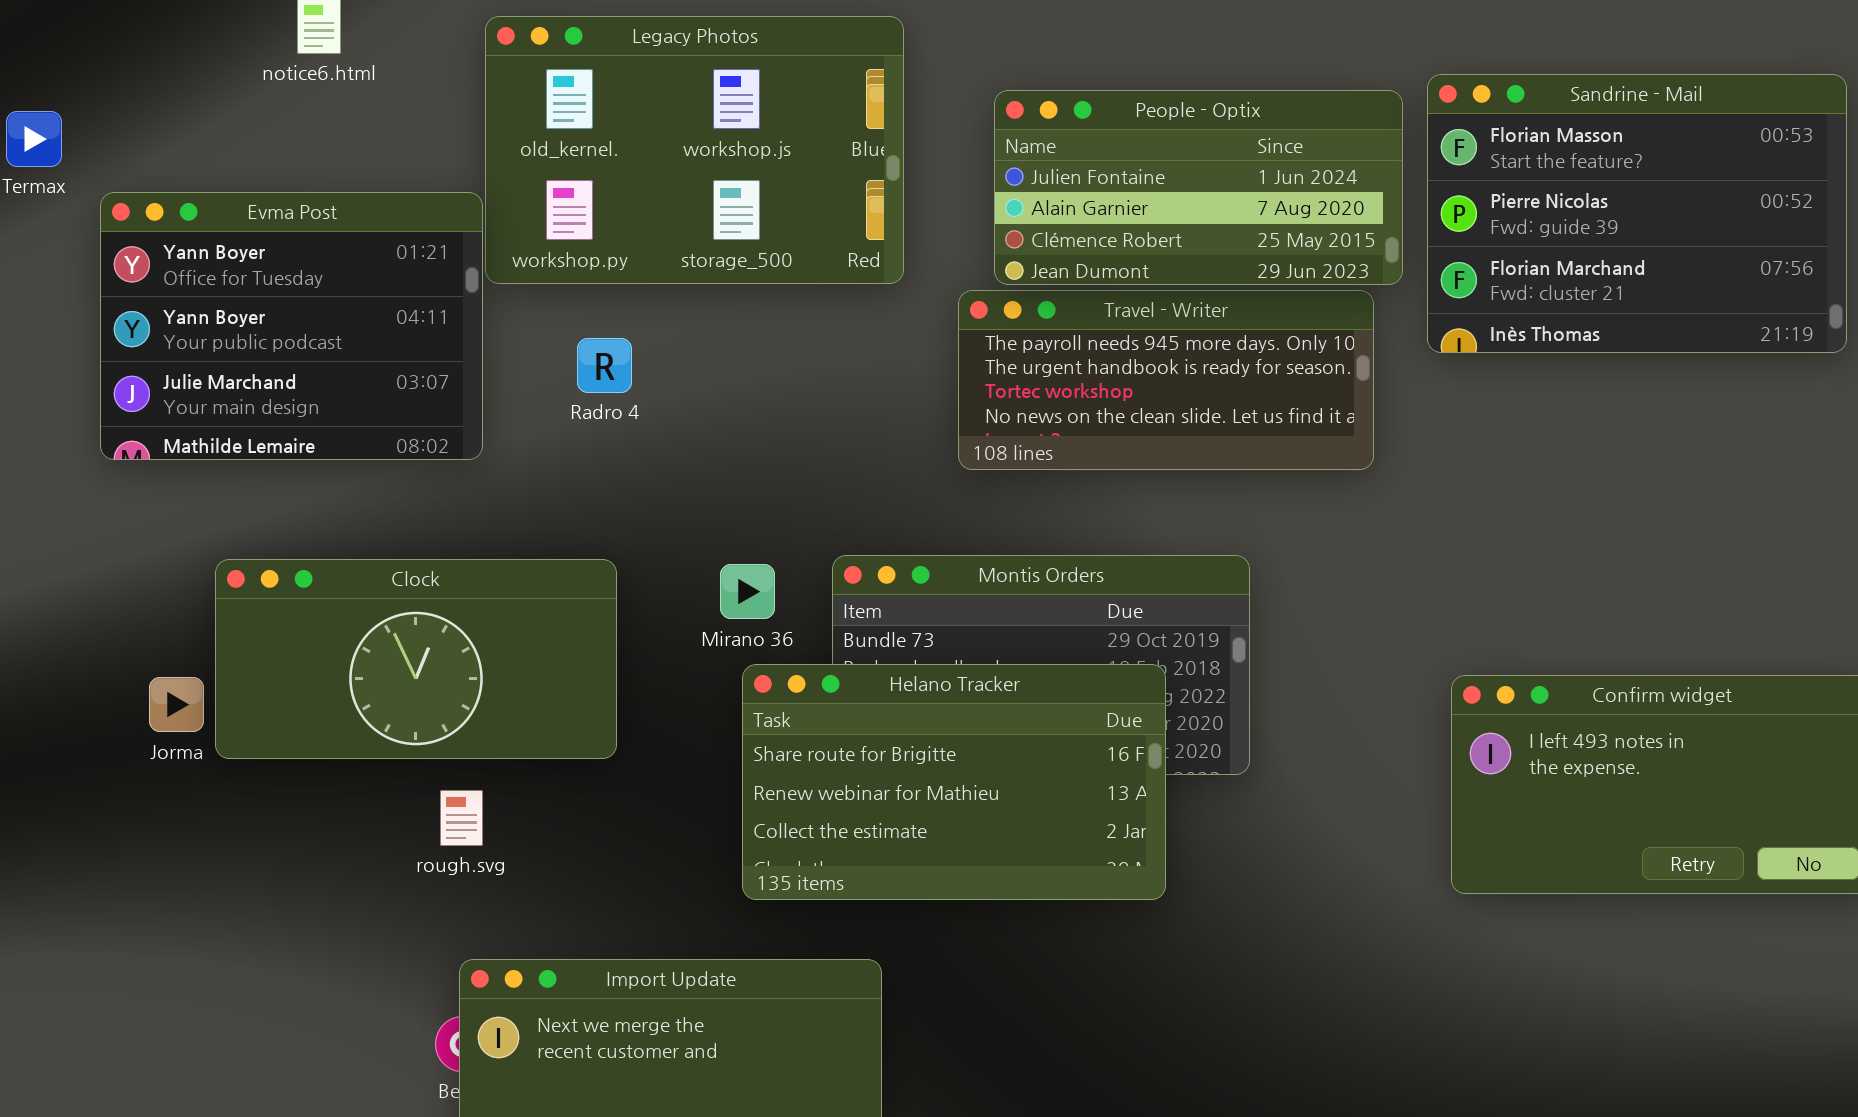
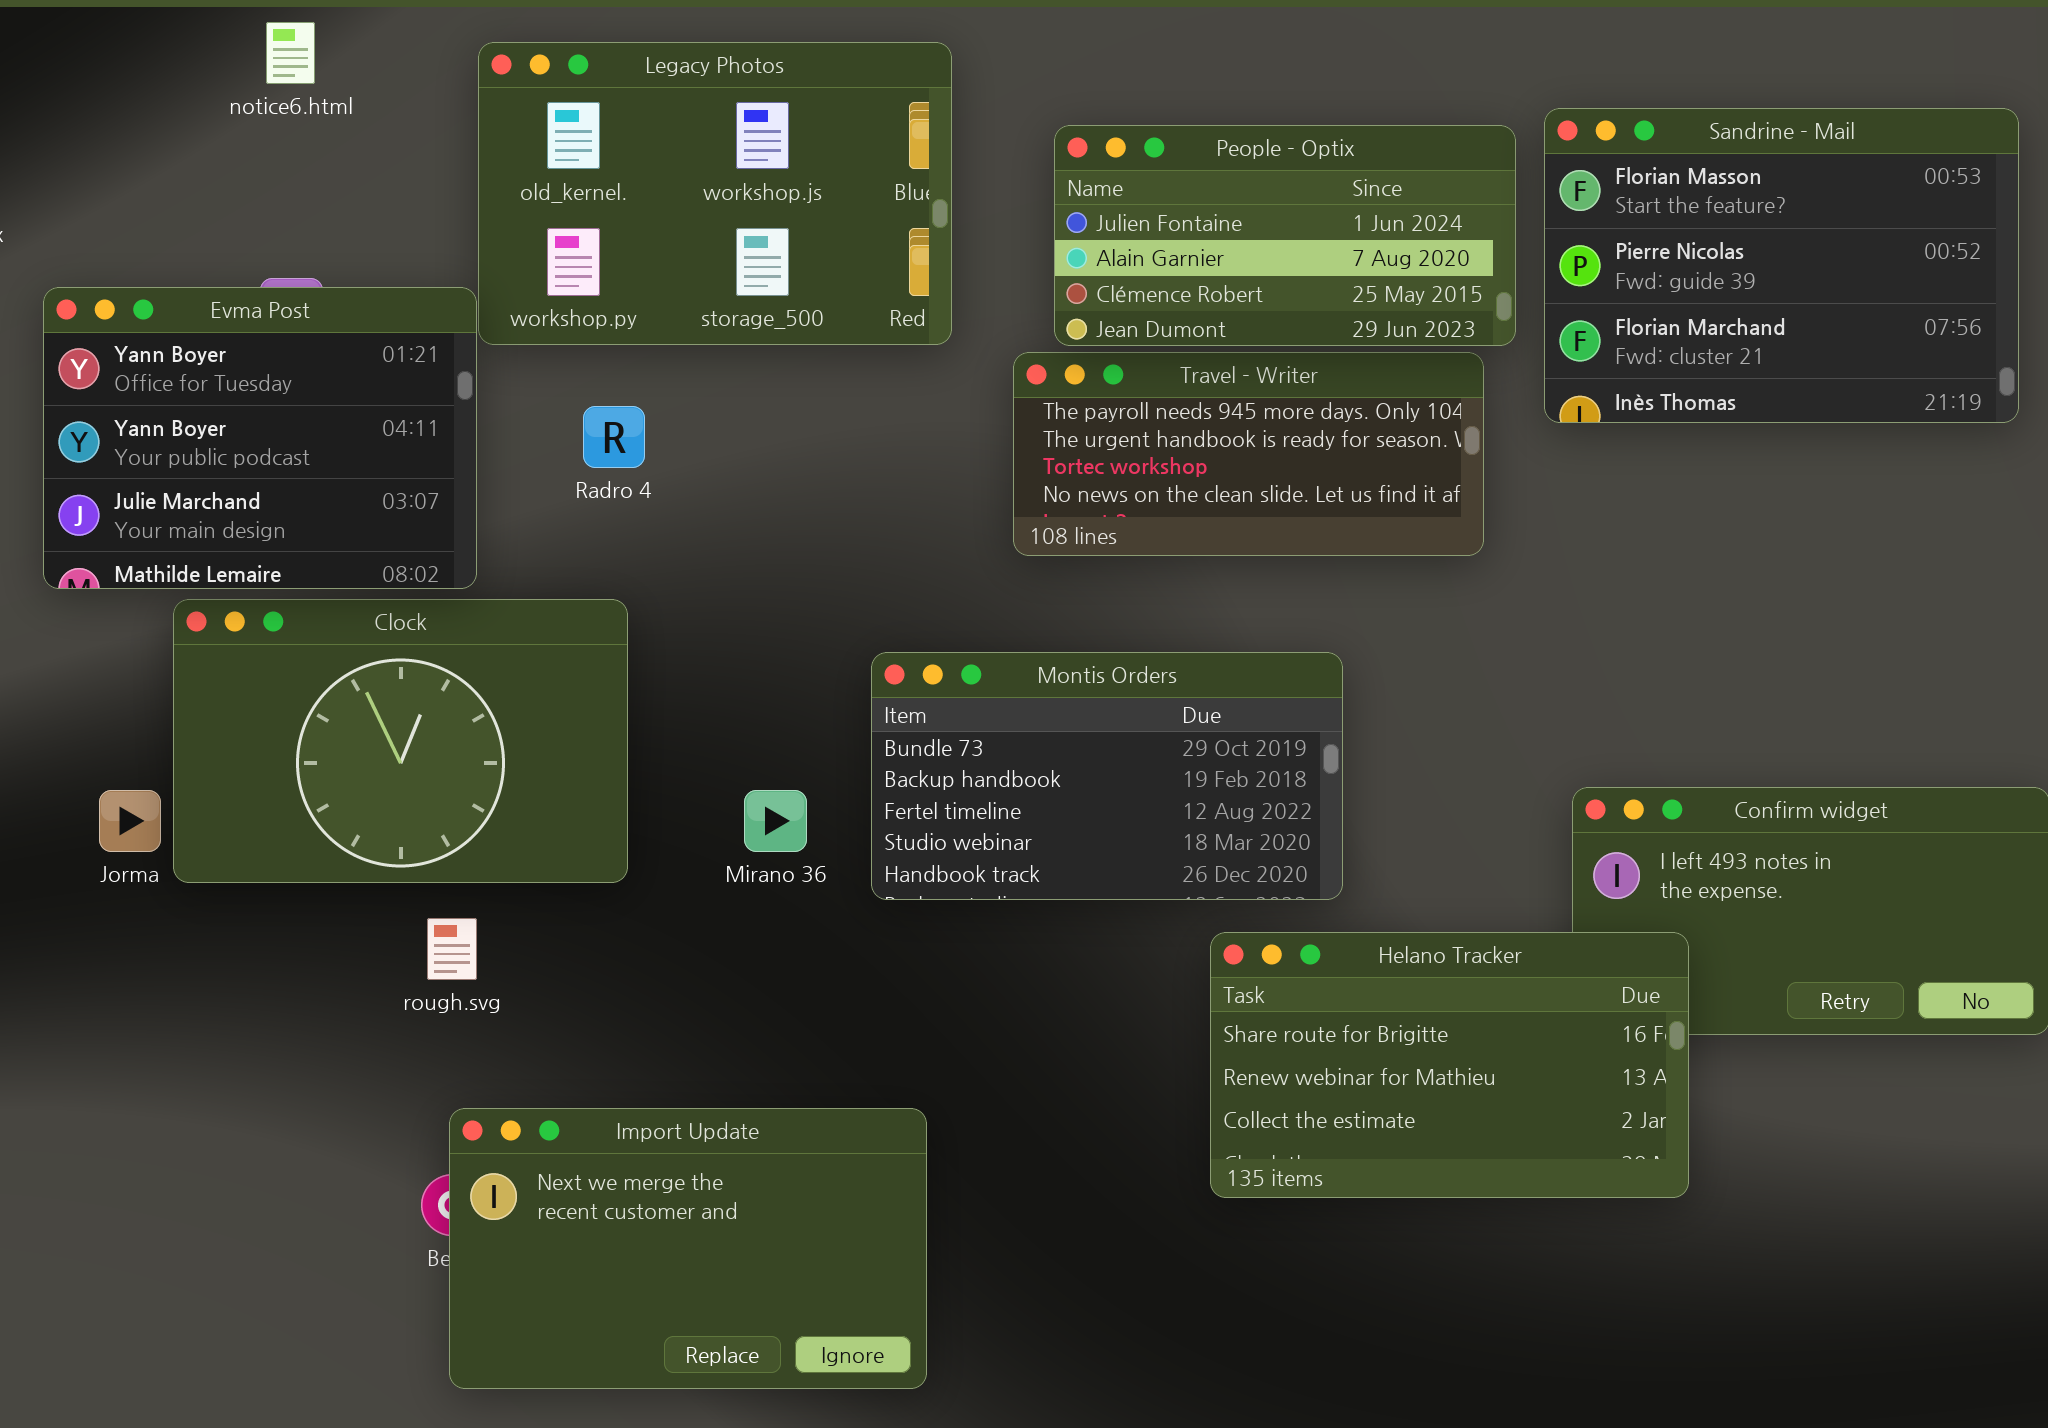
Evma Post: [100,192,483,460] -> [43,287,477,589], moved
Clock: [215,559,617,759] -> [173,599,628,883], resized
Mirano 36: [720,564,775,619] -> [744,790,807,852], moved
Helano Tracker: [742,664,1166,900] -> [1210,932,1689,1198], moved

